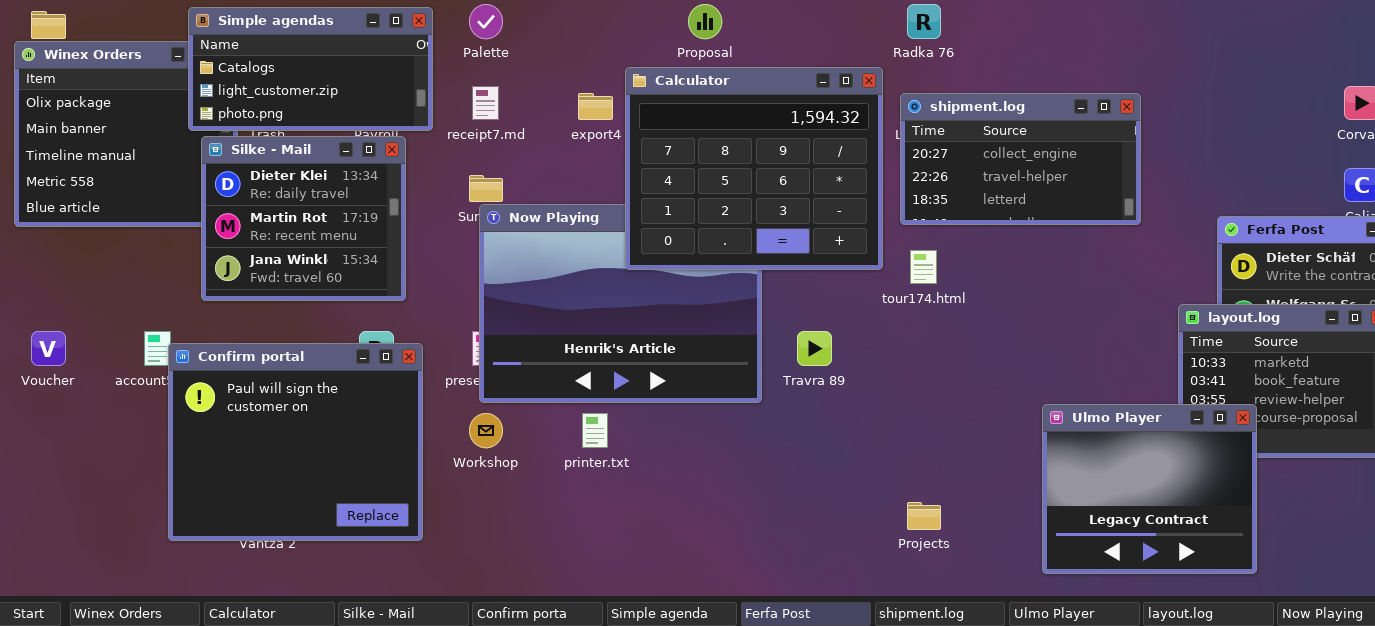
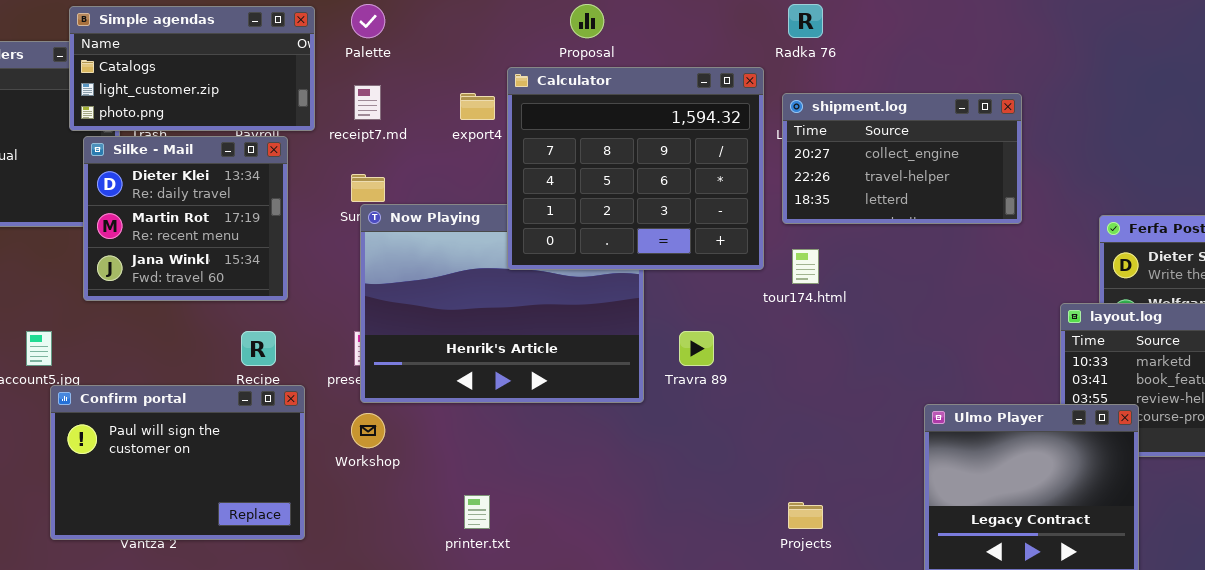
Confirm portal: [168,343,423,541] -> [50,385,305,540], resized
printer.txt: [582,413,608,448] -> [464,495,490,529], moved

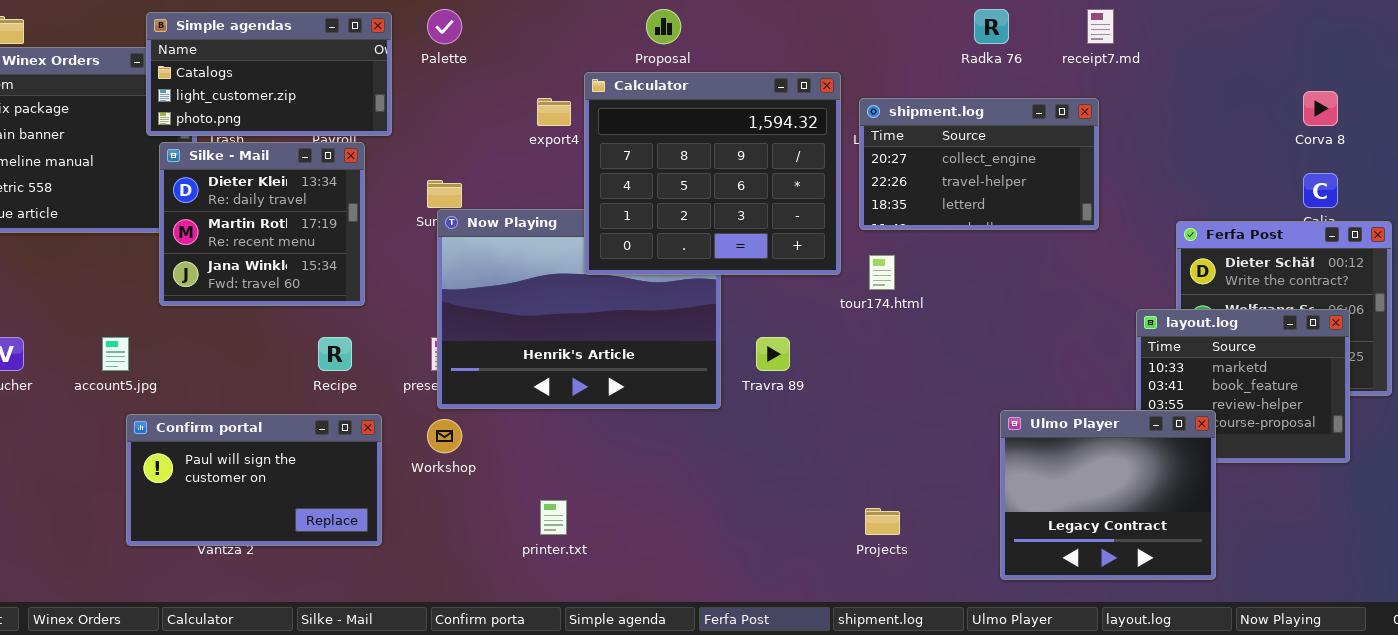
Radka 76: [788,4,823,38] -> [974,9,1009,44], moved
receipt7.md: [354,85,381,120] -> [1087,9,1114,44], moved
Confirm portal: [50,385,305,540] -> [126,414,382,546], resized

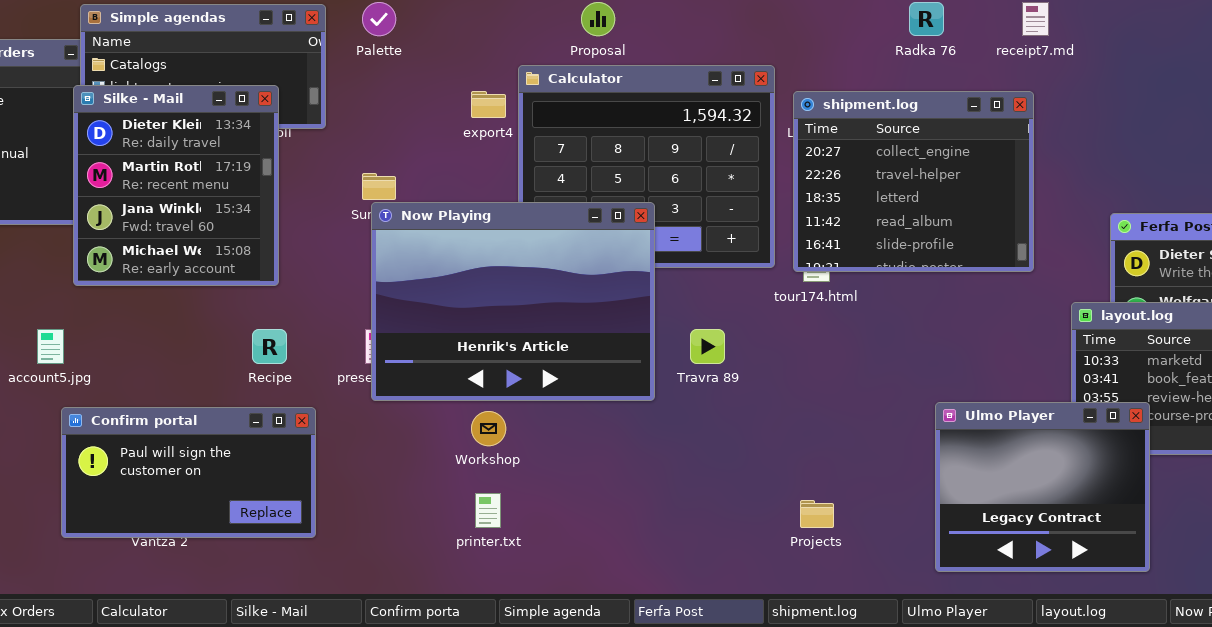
shipment.log: [859,98,1099,230] -> [793,91,1034,272], resized
Silke - Mail: [159,142,365,306] -> [73,85,279,286], moved, resized
Now Playing: [437,209,721,409] -> [371,202,655,401], raised
Workshop: [427,419,462,453] -> [471,411,506,446], moved

